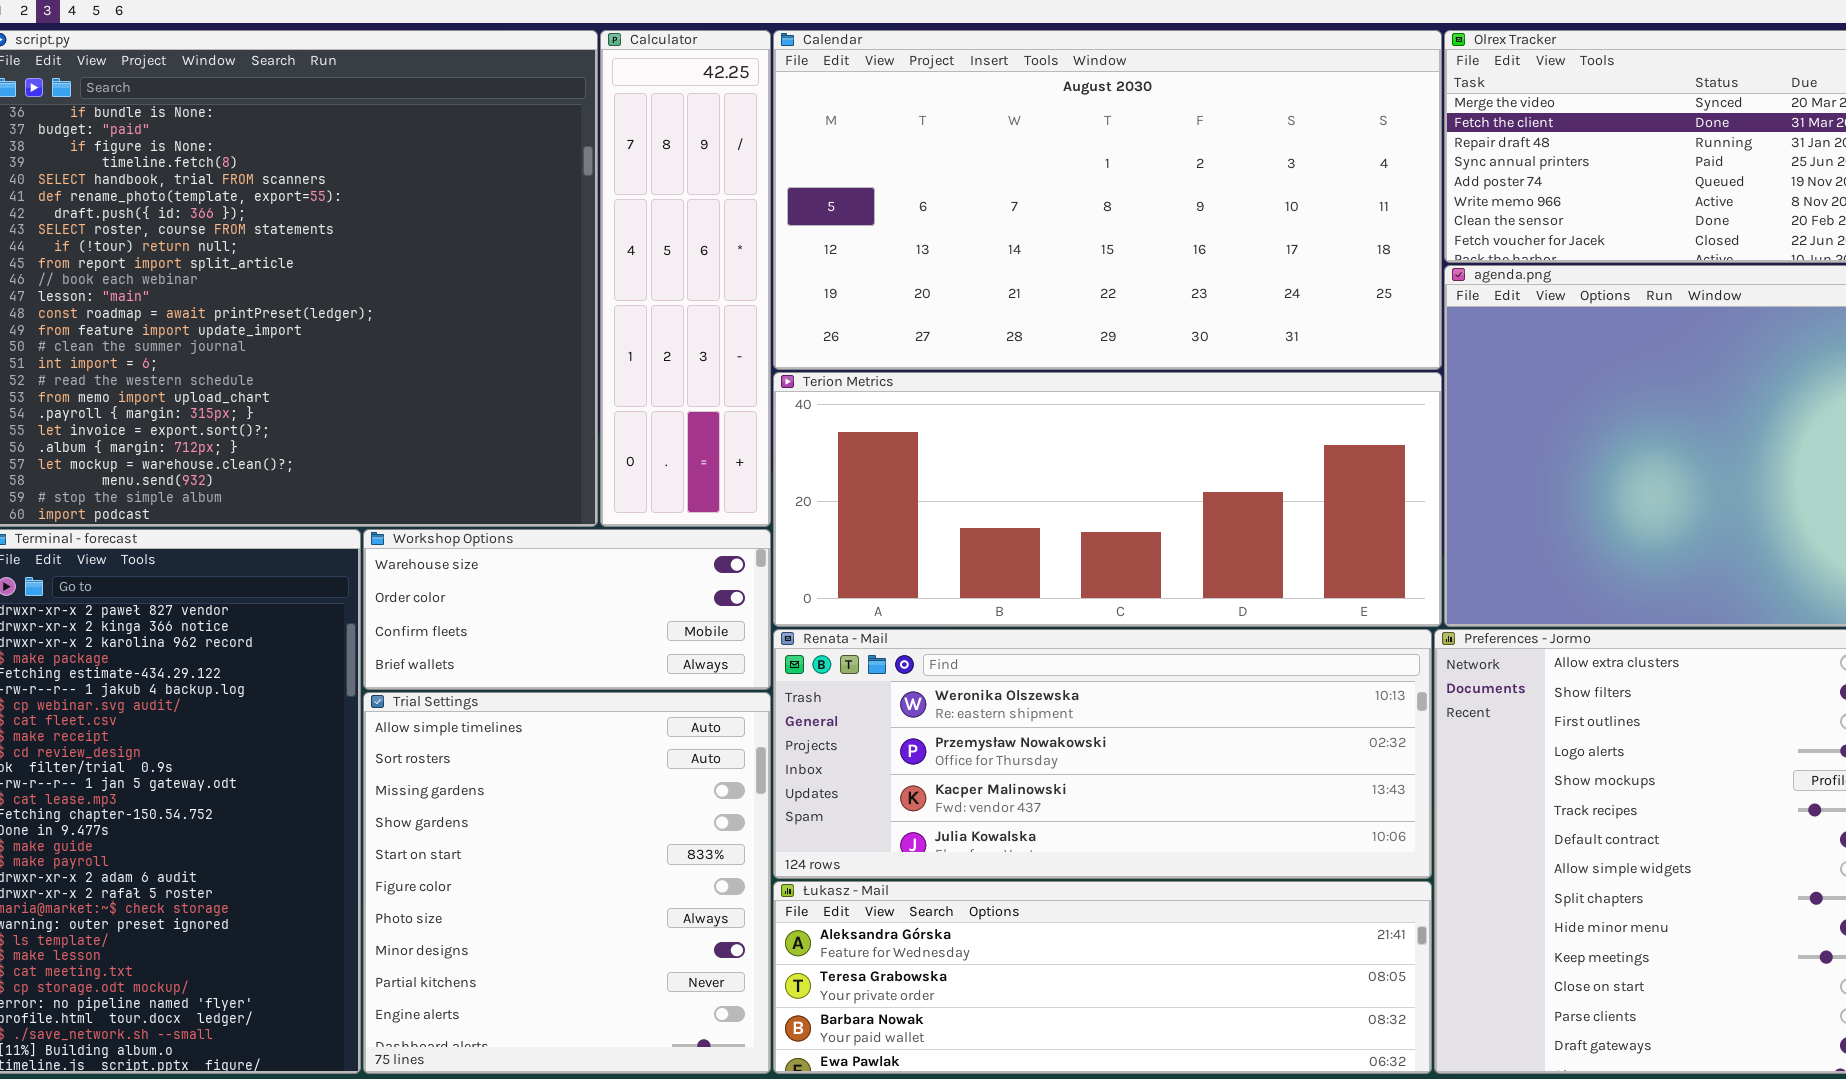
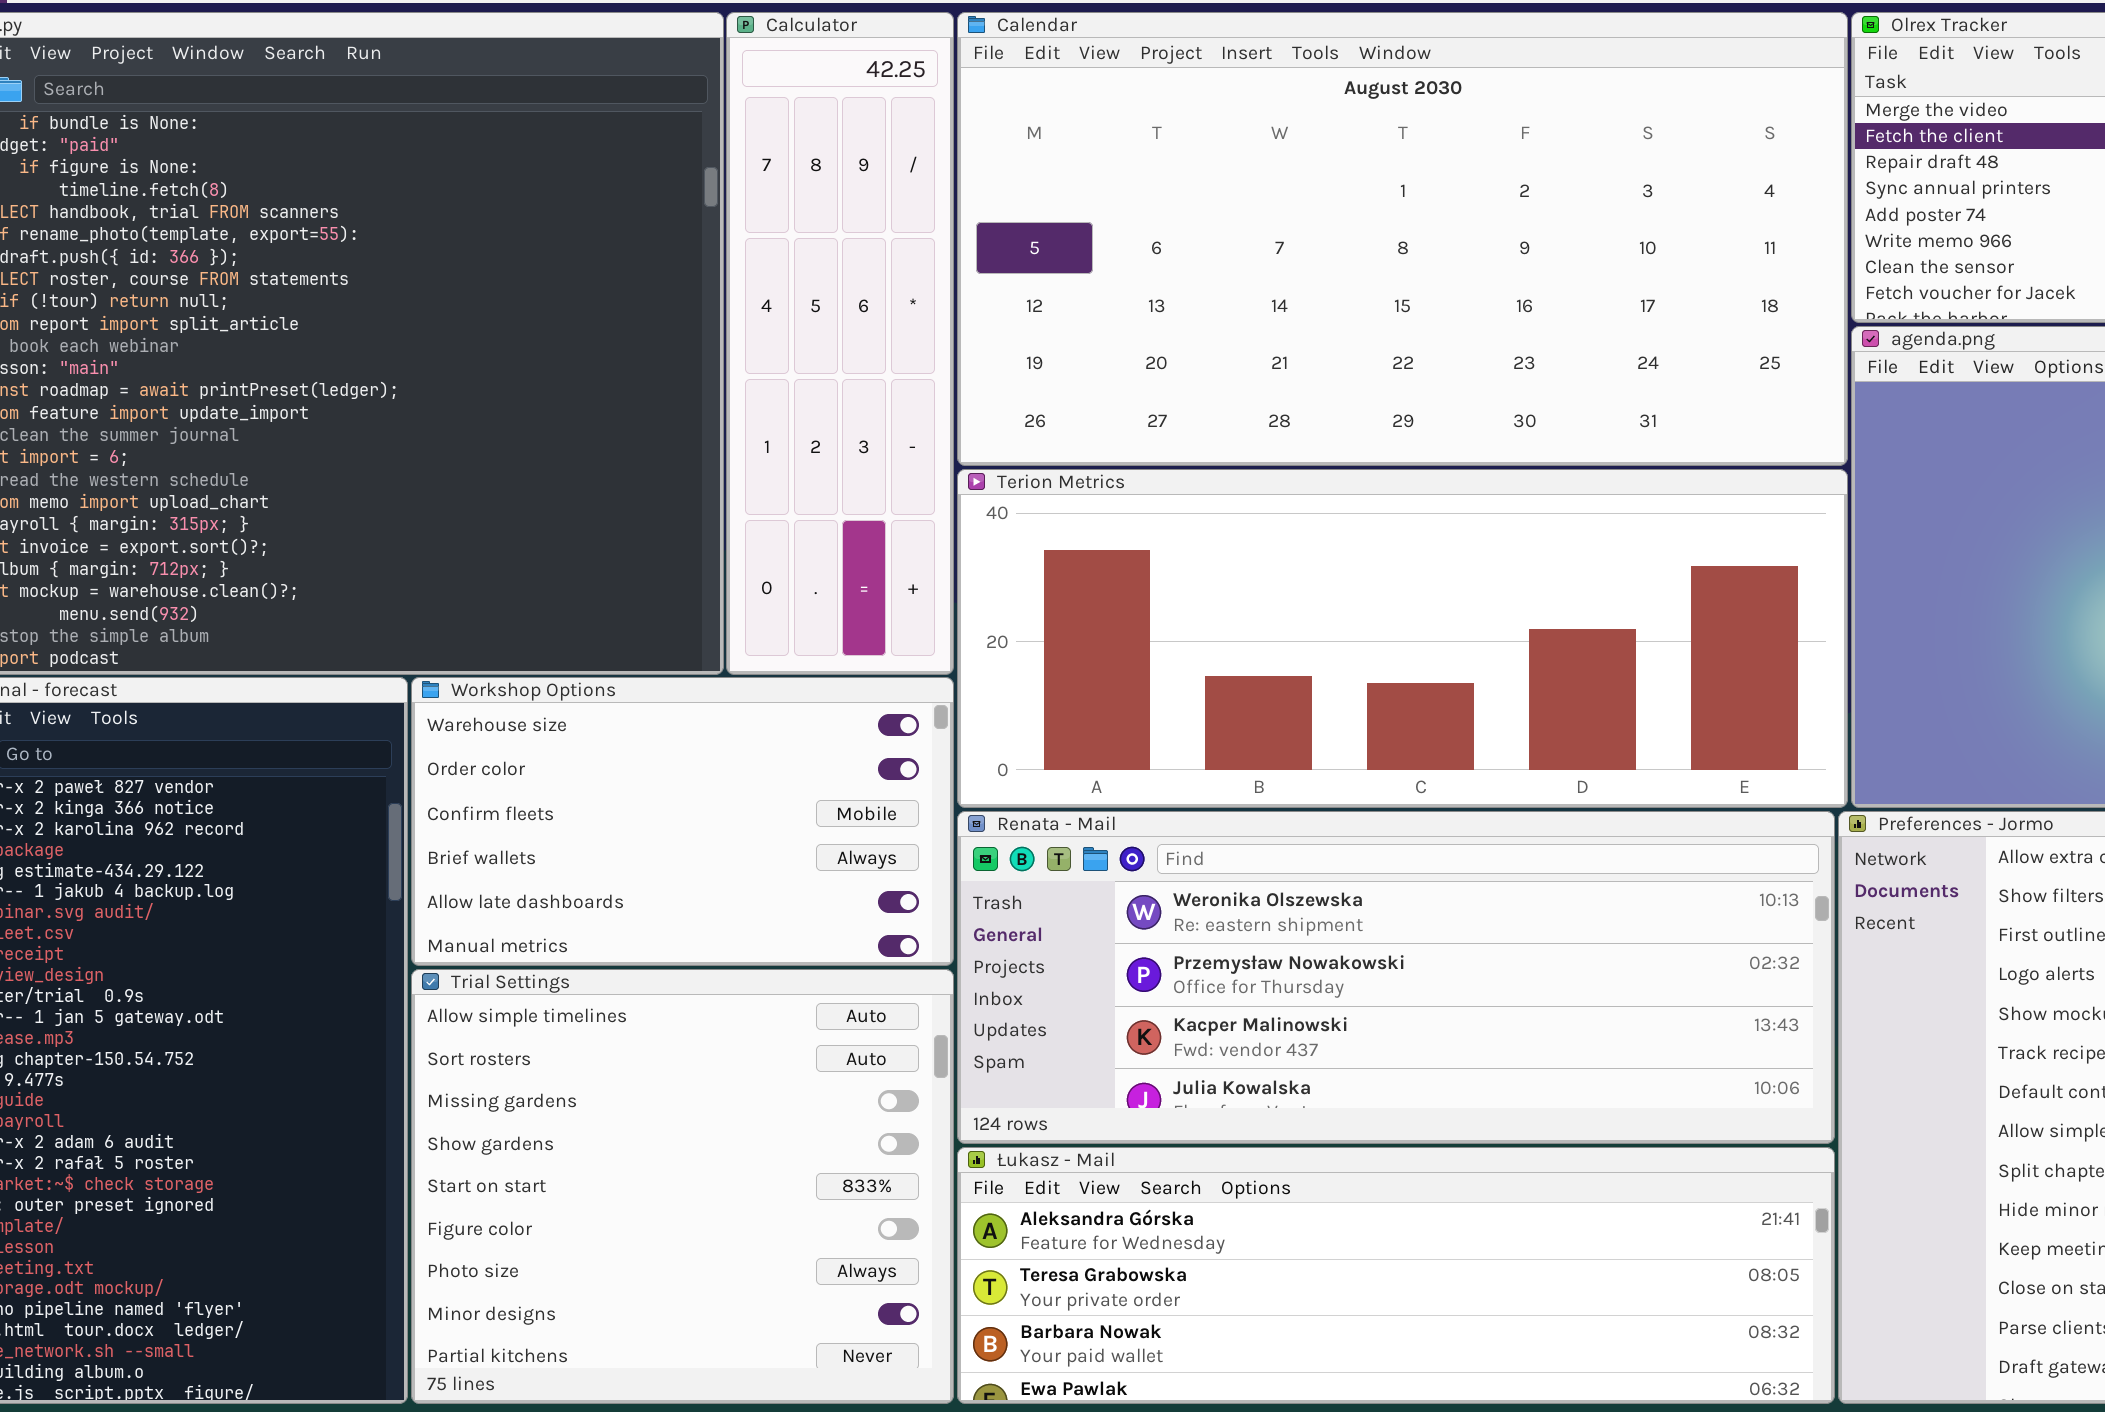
Workshop Options: [363,529,771,690] -> [411,677,954,966], resized
Trial Settings: [363,692,771,1074] -> [411,969,954,1404], resized

